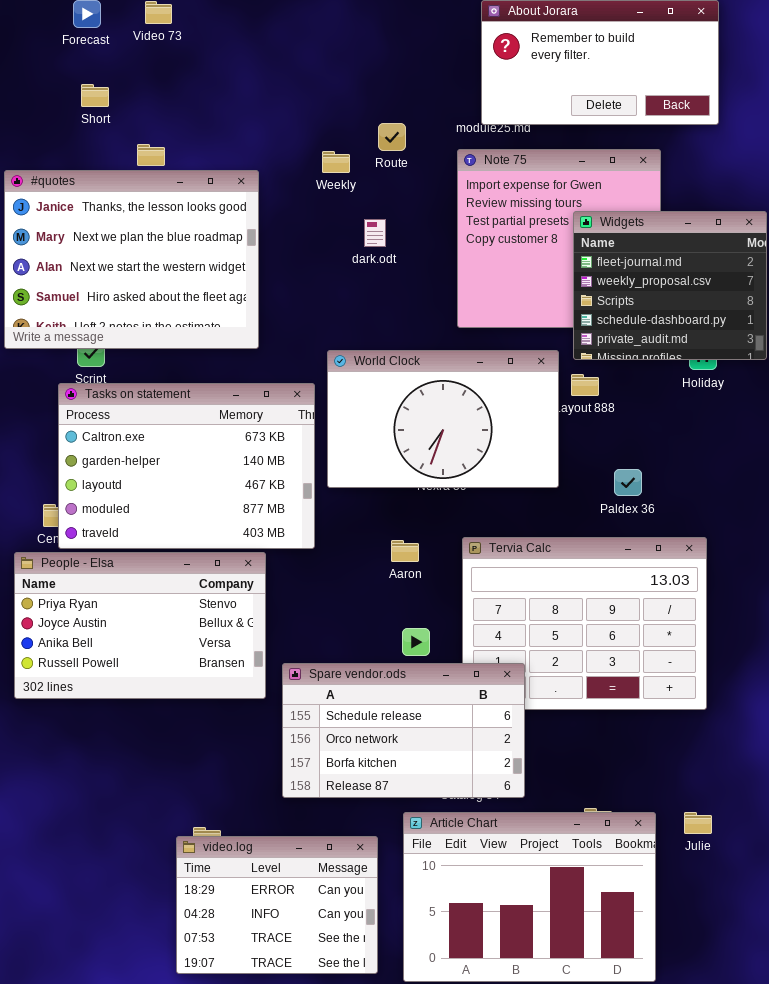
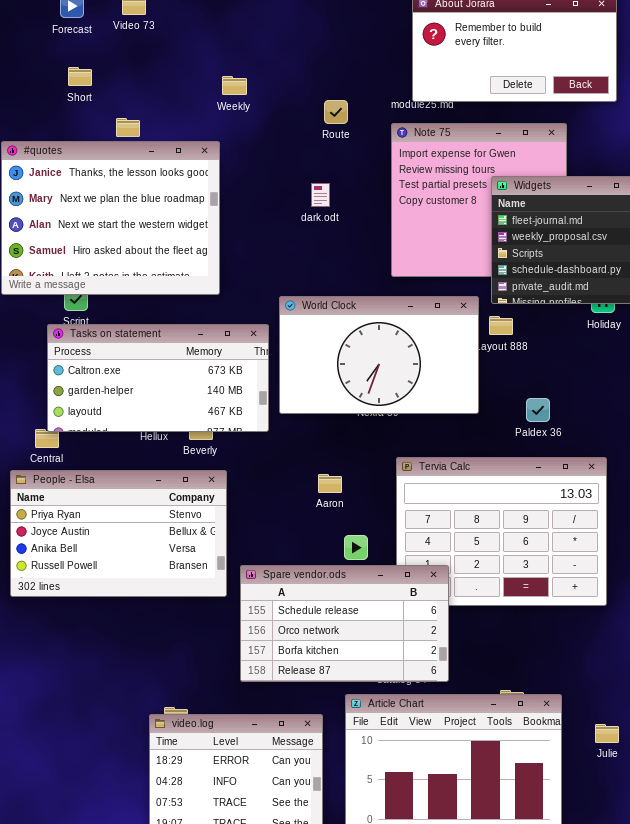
Weekly: [322,151,350,173] -> [222,76,247,95], moved
Tasks on statement: [58,383,315,549] -> [47,324,269,432], resized
Aaron: [391,540,419,562] -> [318,474,342,493], moved
Julie: [684,812,712,834] -> [595,724,619,743], moved

